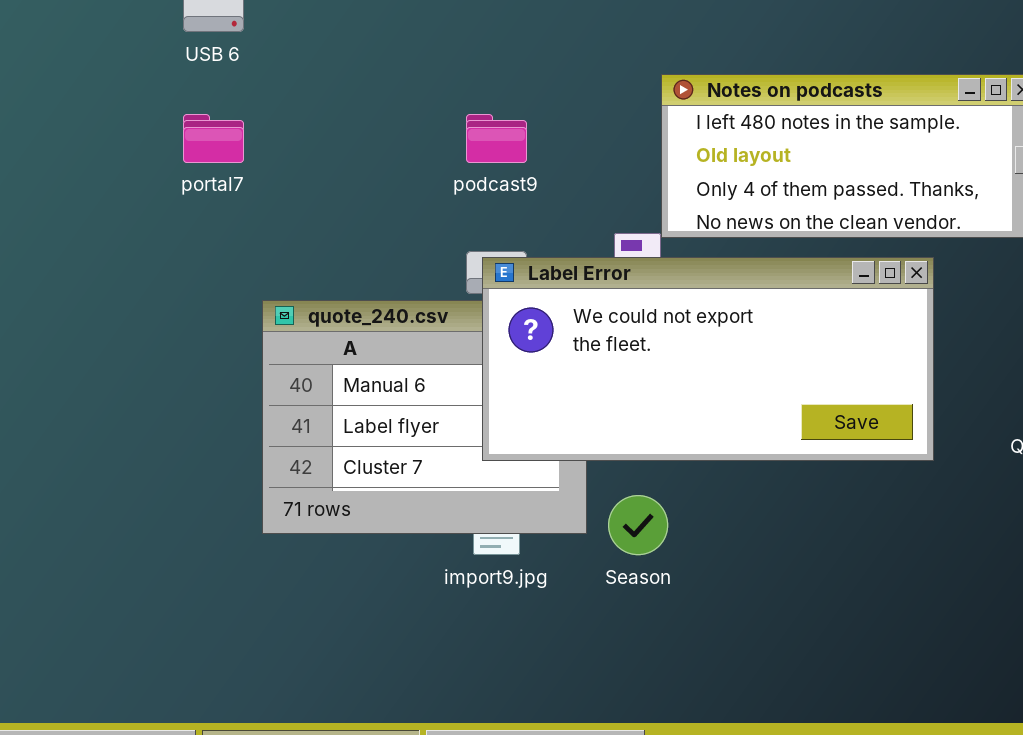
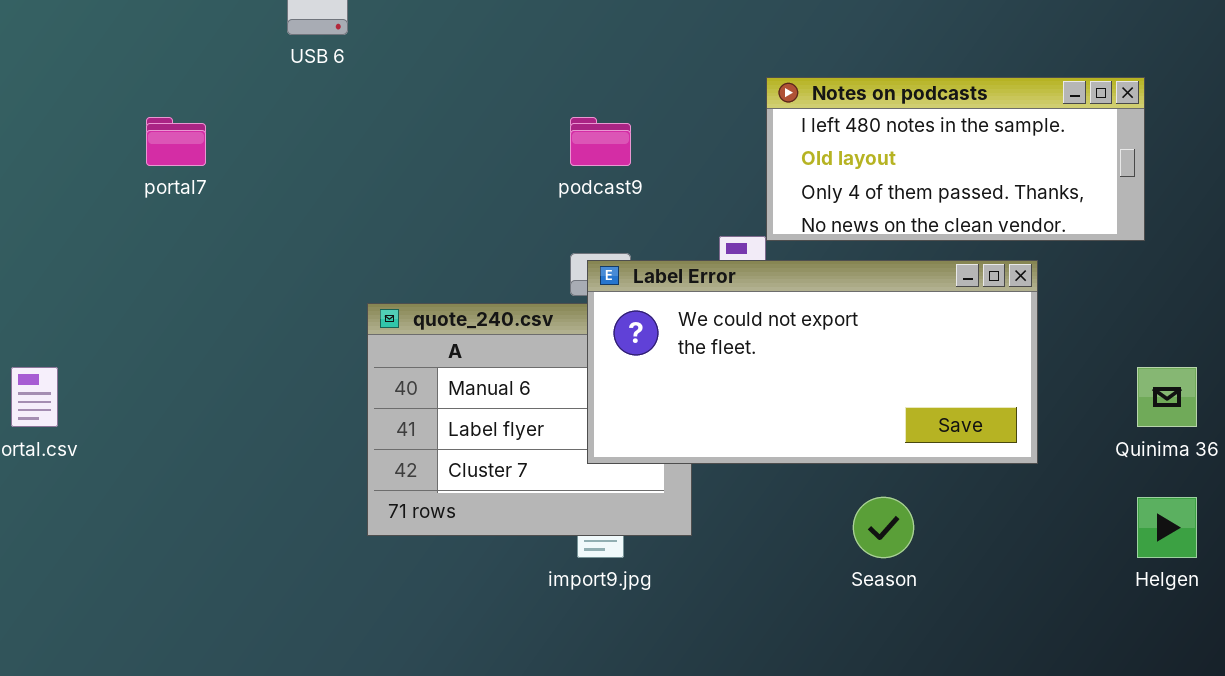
portal7: [183,114,244,163] -> [146,117,206,166], moved
Season: [608,495,668,555] -> [853,497,914,558], moved

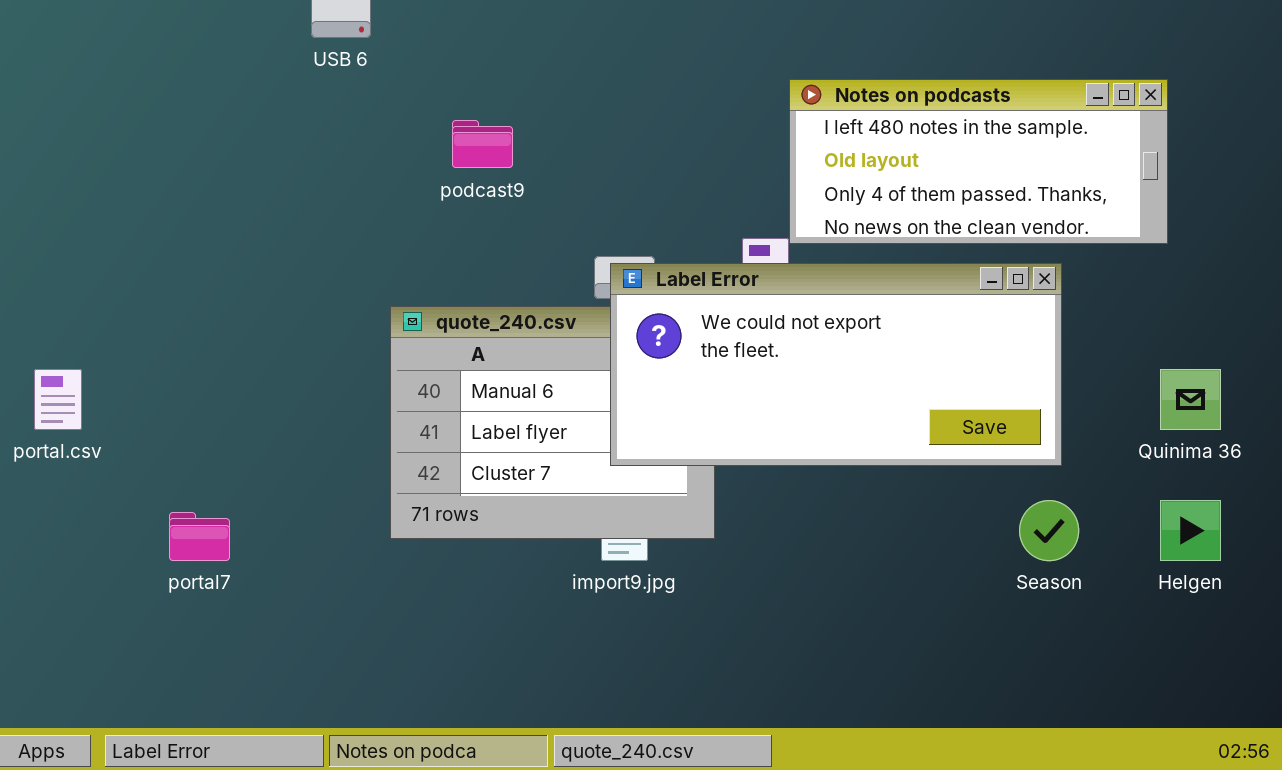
portal7: [146,117,206,166] -> [169,512,230,561], moved
podcast9: [570,117,631,166] -> [452,120,513,168], moved
Season: [853,497,914,558] -> [1019,500,1079,561], moved

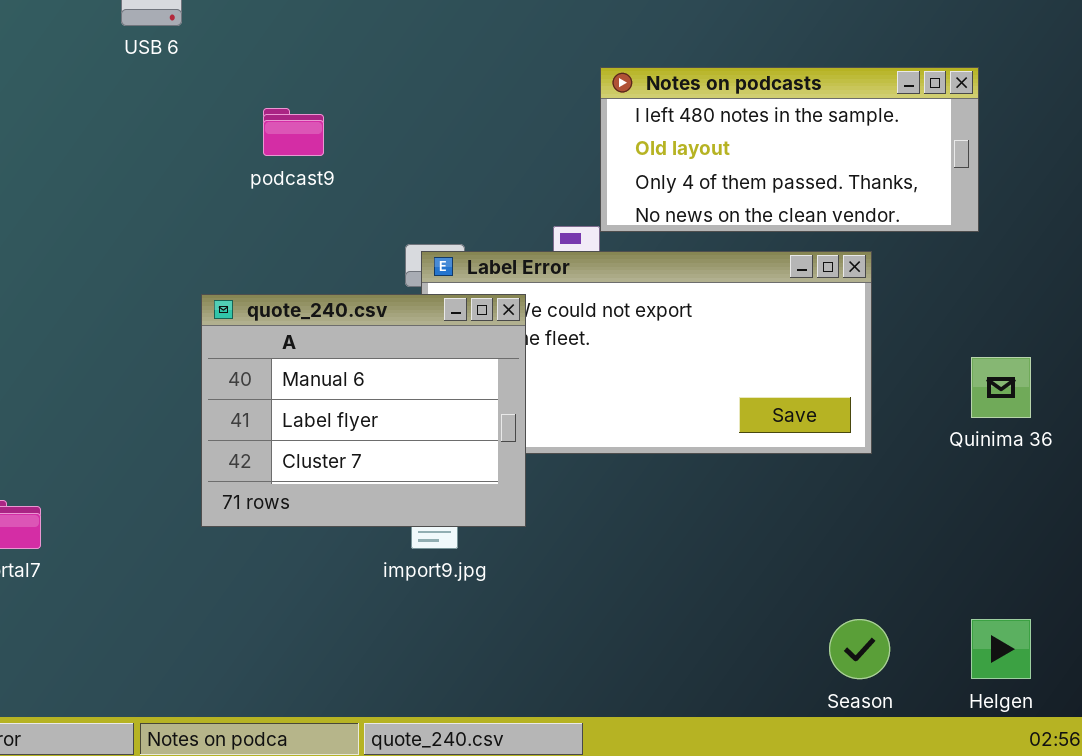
quote_240.csv: [390,306,715,539] -> [201,294,526,527], raised
Season: [1019,500,1079,561] -> [829,619,890,679], moved
Helgen: [1160,500,1221,561] -> [971,619,1031,679], moved

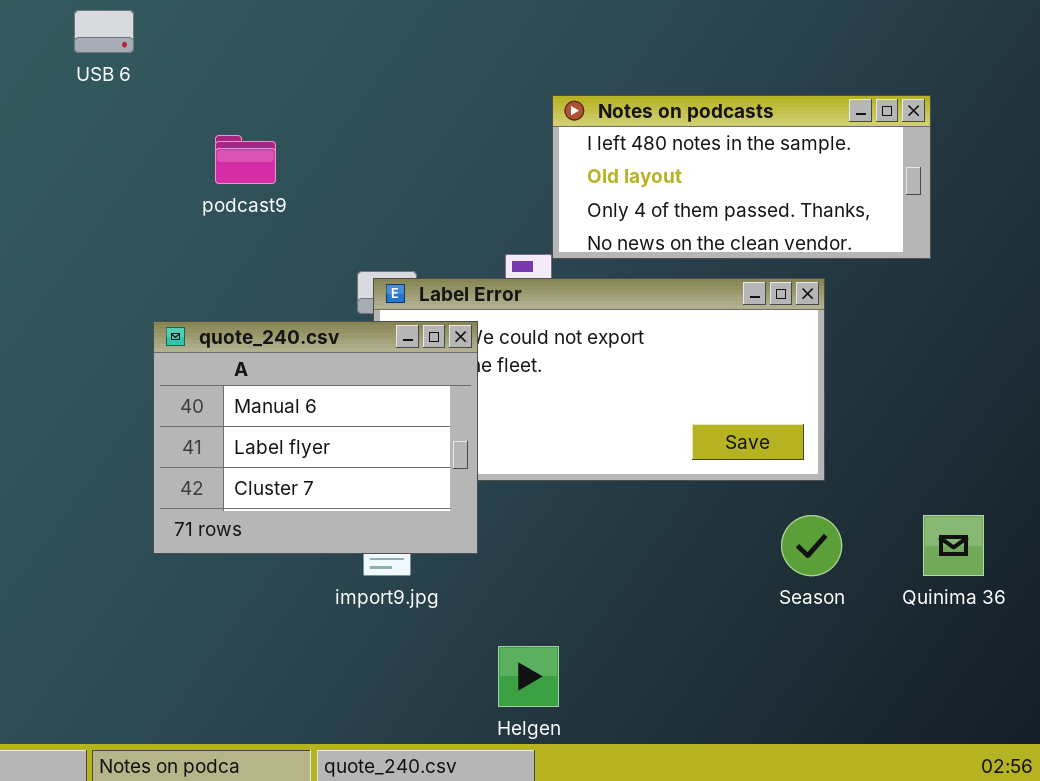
Quinima 36: [971,357,1031,418] -> [923,515,984,576], moved
Season: [829,619,890,679] -> [781,515,842,576], moved
Helgen: [971,619,1031,679] -> [498,646,559,707], moved

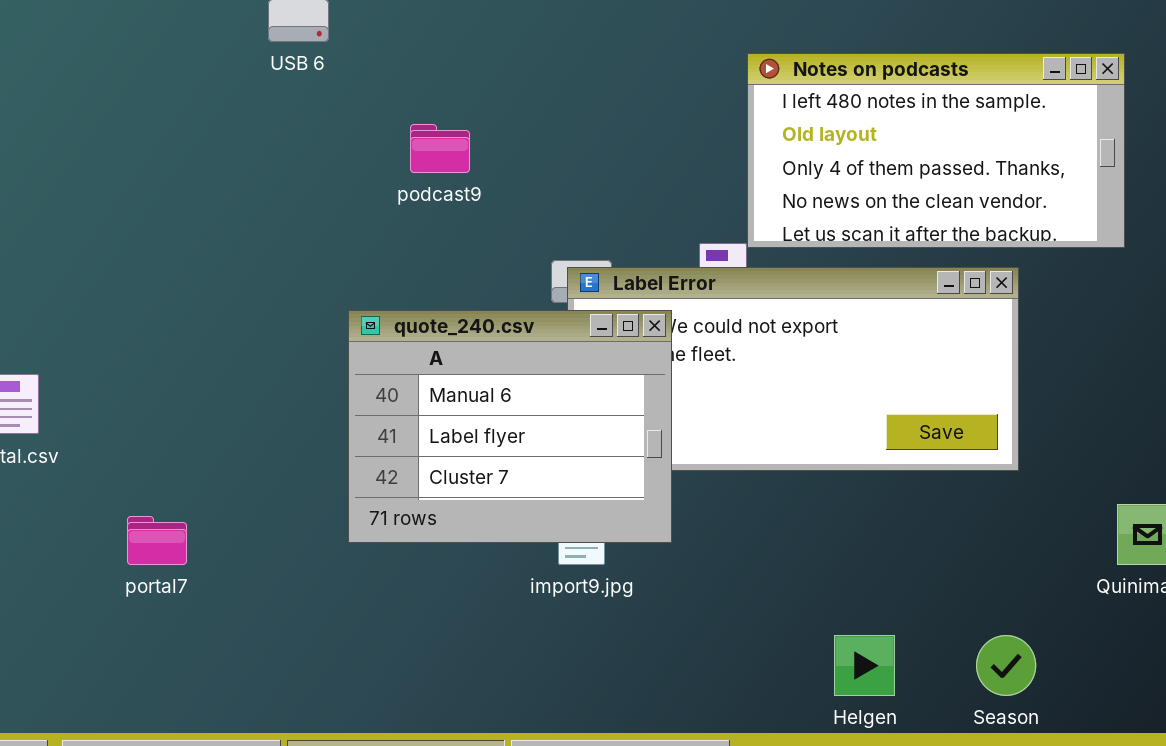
Notes on podcasts: [552,95,931,259] -> [747,53,1125,248], resized
Season: [781,515,842,576] -> [976,635,1036,696], moved
Helgen: [498,646,559,707] -> [834,635,895,696], moved

